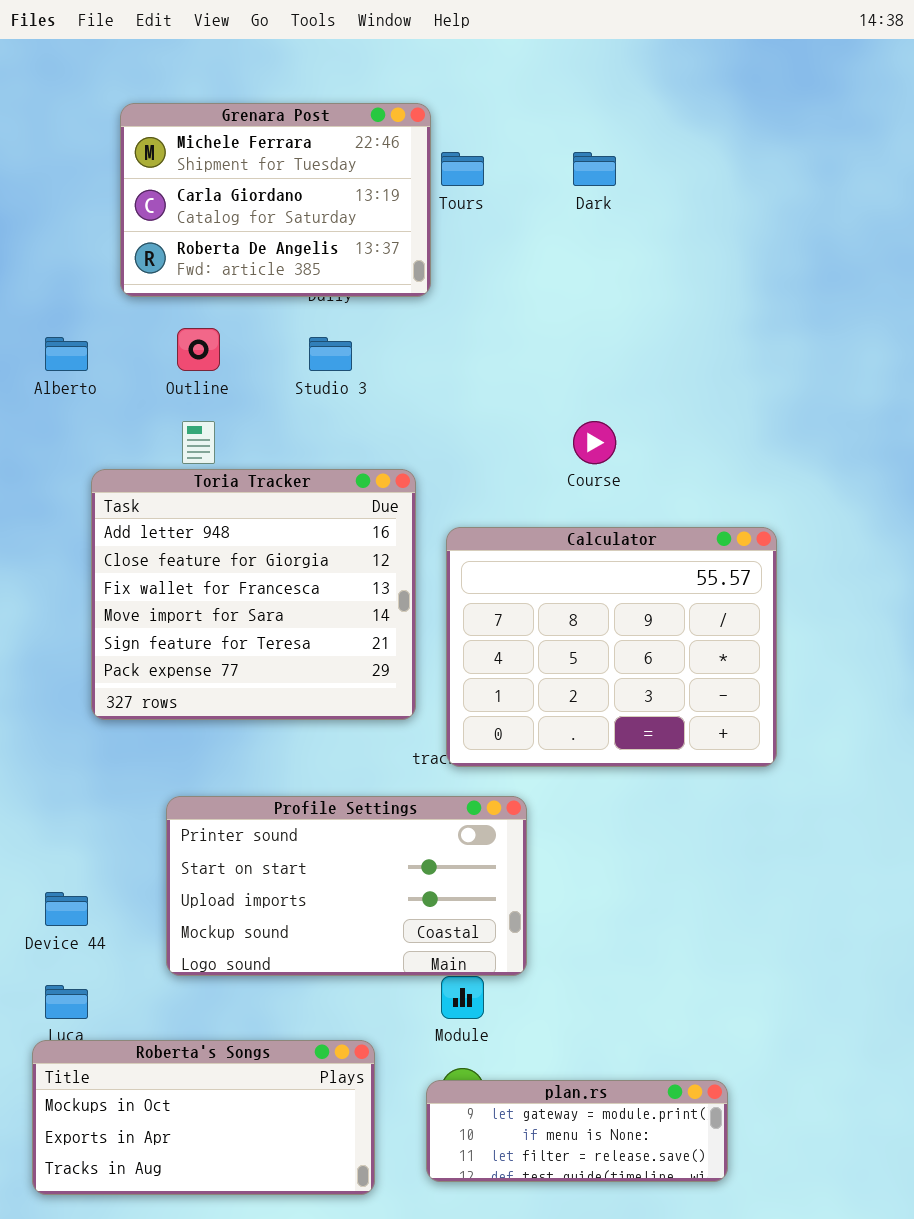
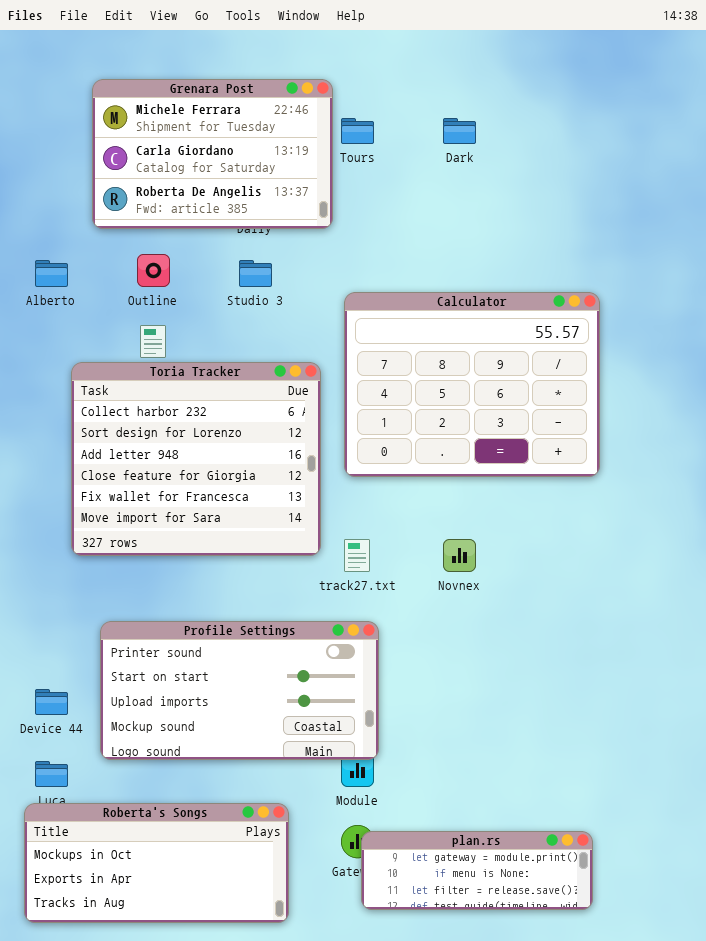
Toria Tracker: [91,469,416,720] -> [71,362,321,556], scrolled up 2 rows
Calculator: [446,527,777,767] -> [344,292,600,477], moved
Profile Settings: [166,796,527,976] -> [100,621,379,760], moved
plan.rs: [426,1080,728,1182] -> [361,831,593,910], moved

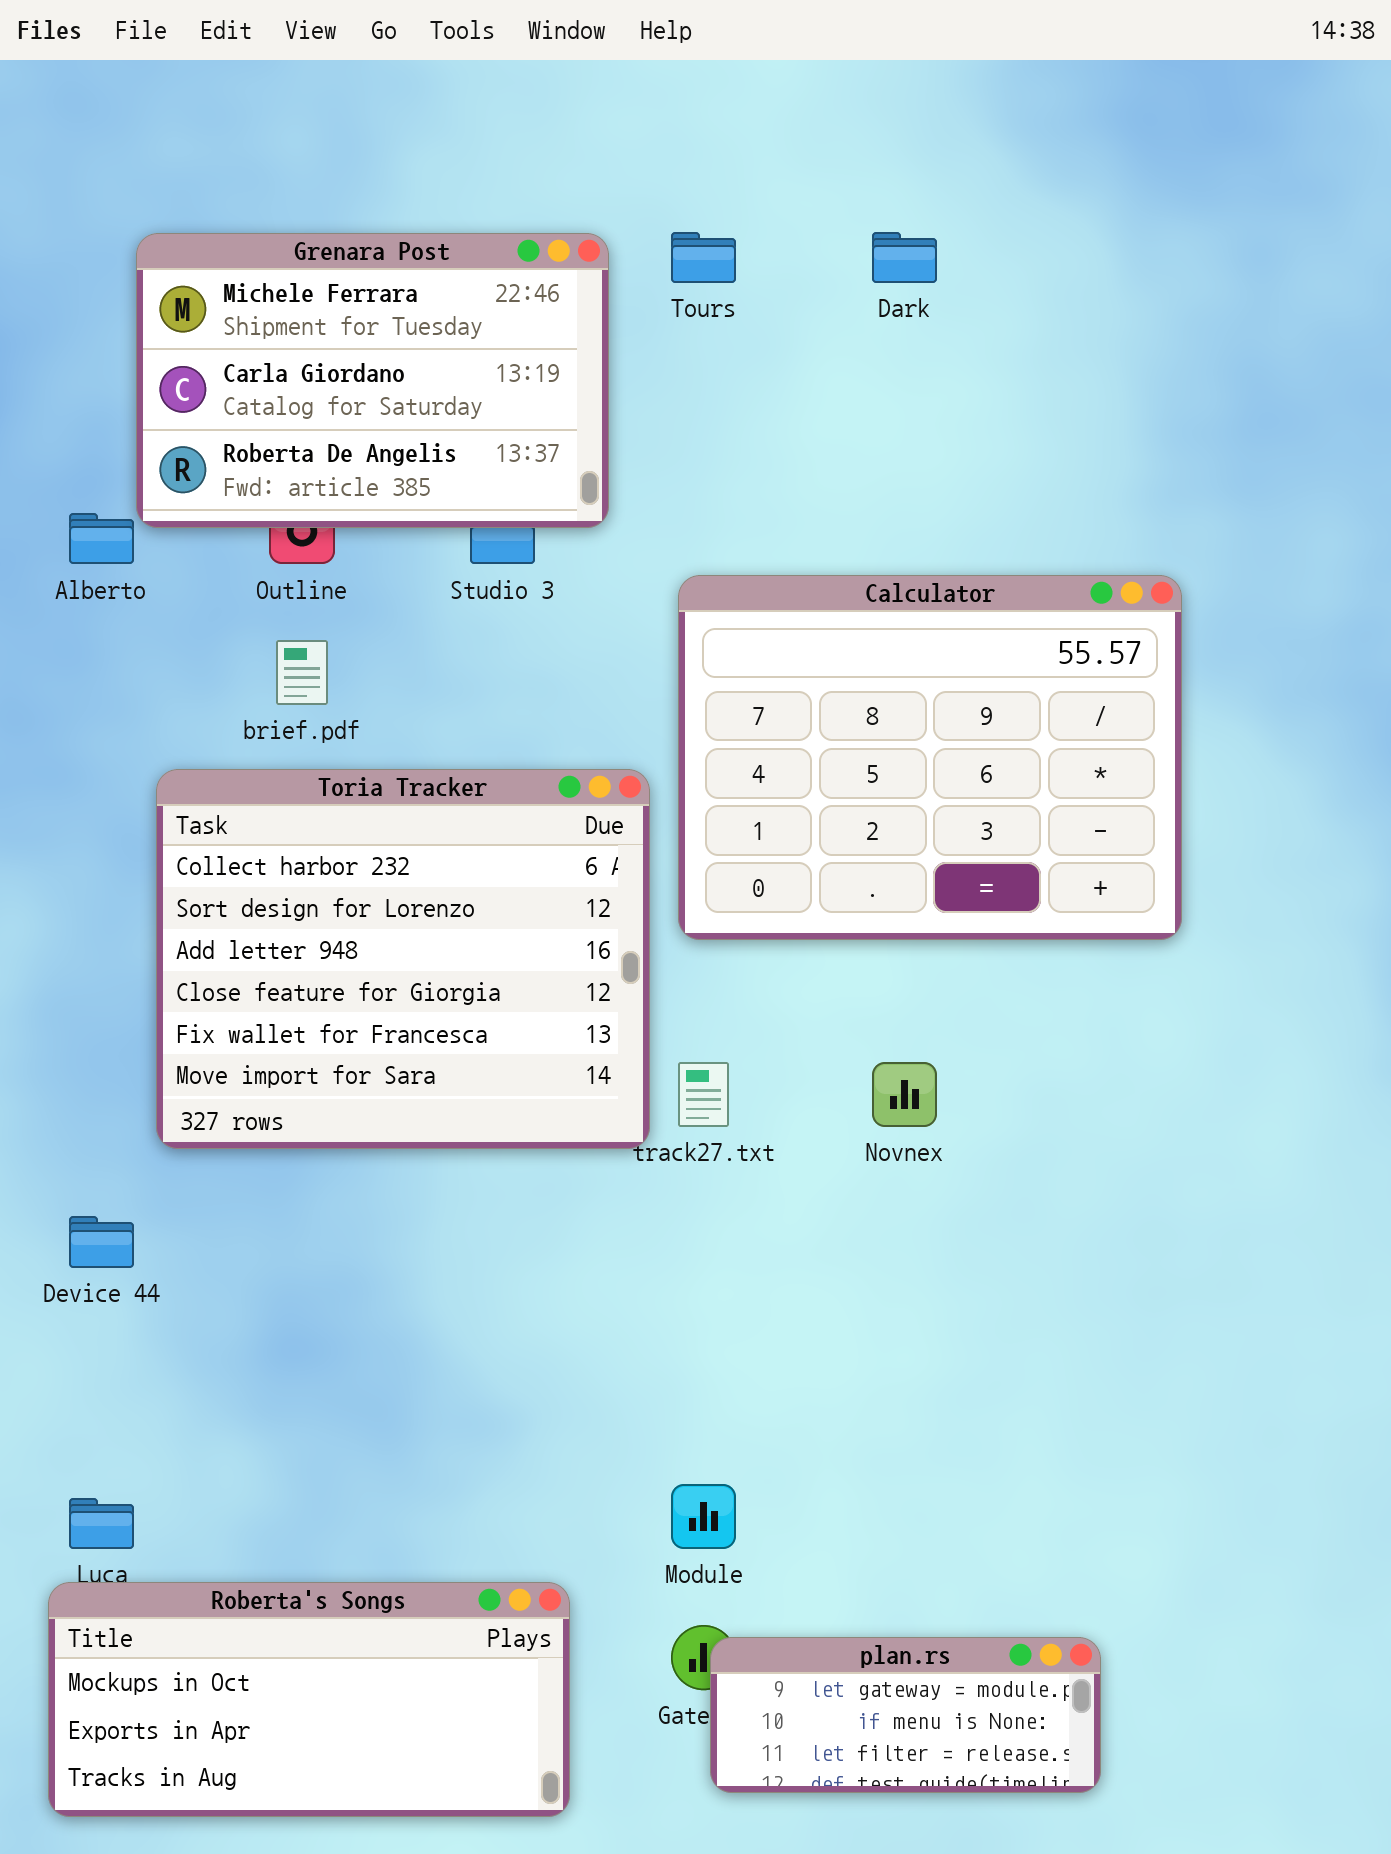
Grenara Post: [92,79,333,229] -> [136,233,609,528], moved
Toria Tracker: [71,362,321,556] -> [156,769,650,1149], moved
Profile Settings: [100,621,379,760] -> none, closed
Device 44: [35,689,68,715] -> [69,1216,134,1268], moved
plan.rs: [361,831,593,910] -> [710,1637,1101,1793], resized

